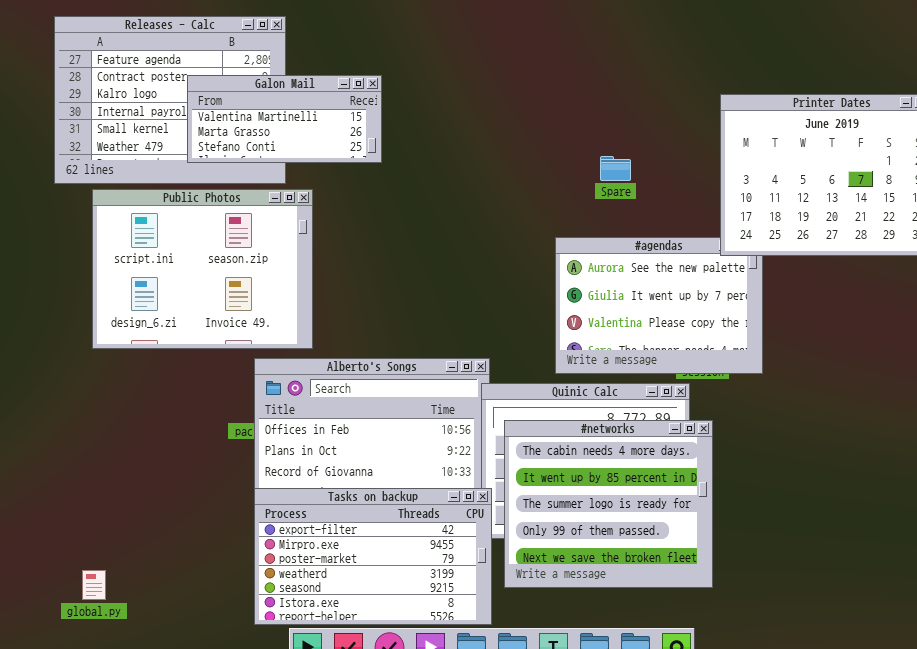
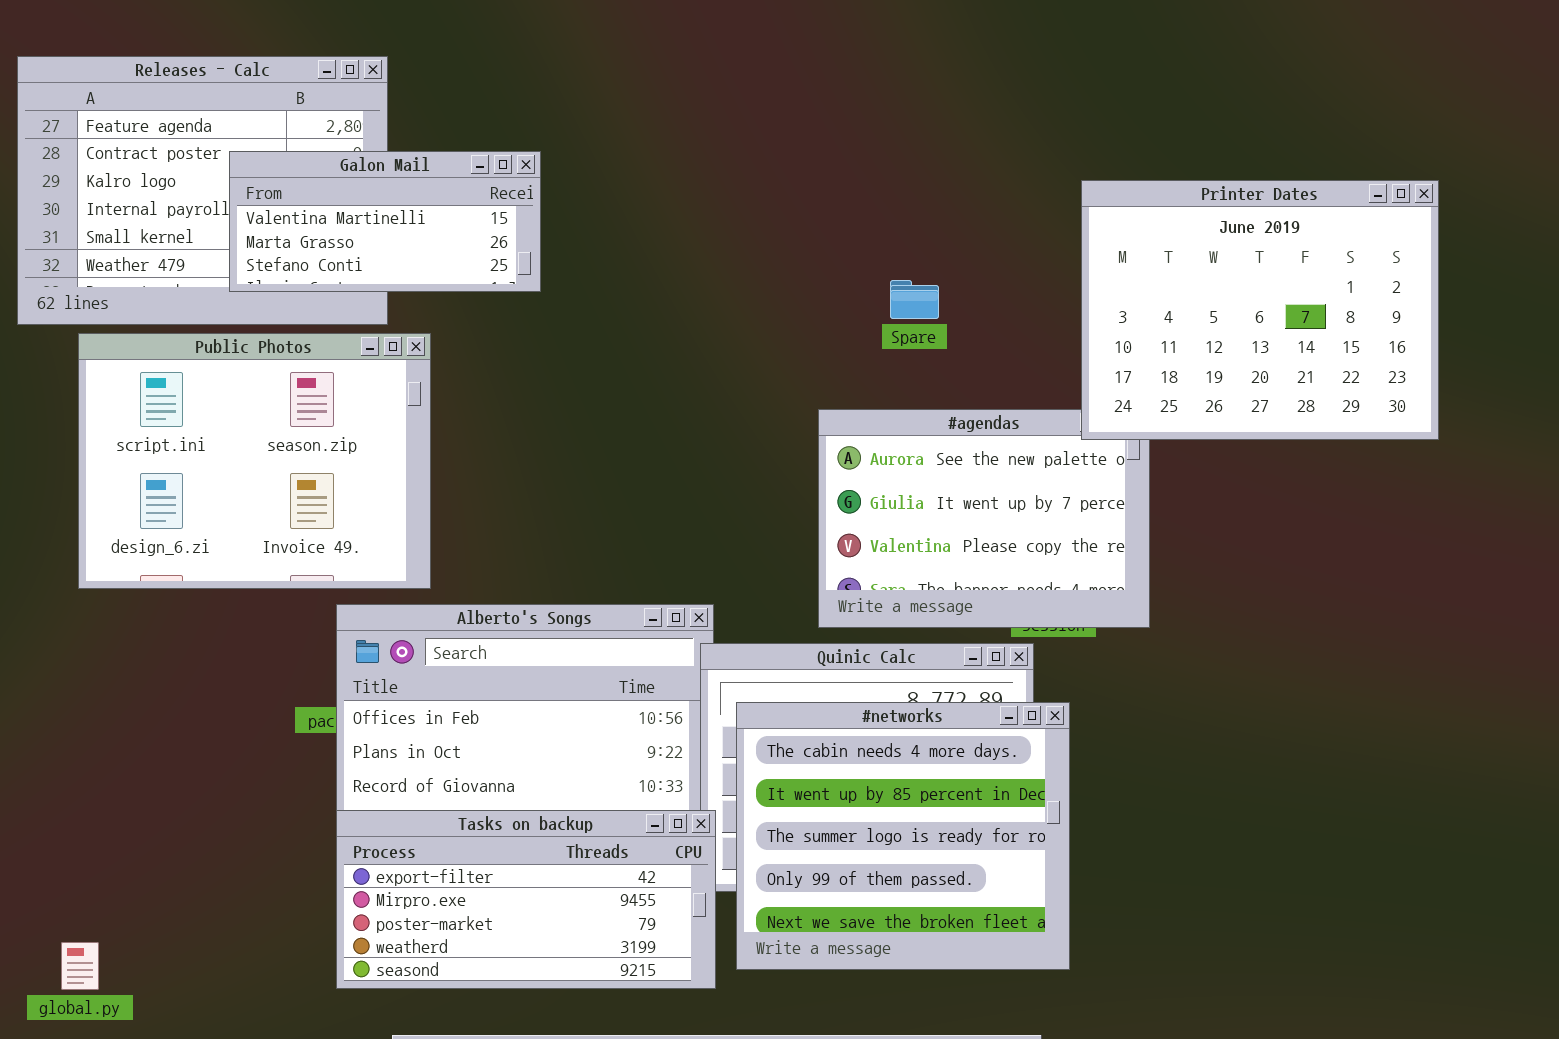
Tasks on backup: [254,488,492,625] -> [336,810,716,989], resized

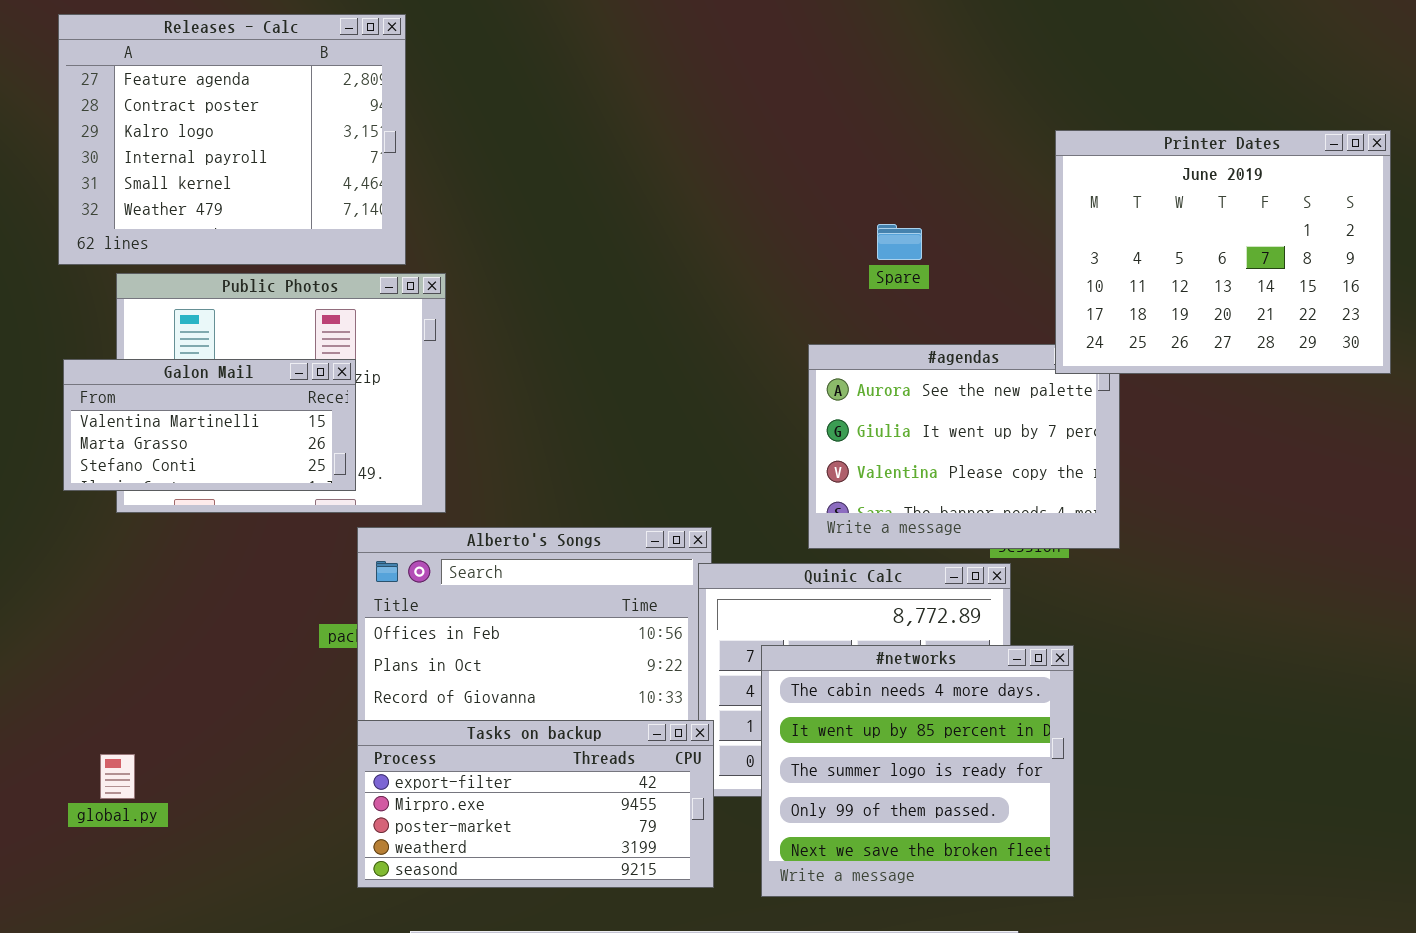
Galon Mail: [229,151,541,292] -> [63,359,356,491], moved
#networks: [736,702,1070,970] -> [761,645,1074,897], moved
global.py: [61,942,99,990] -> [100,754,135,799], moved

